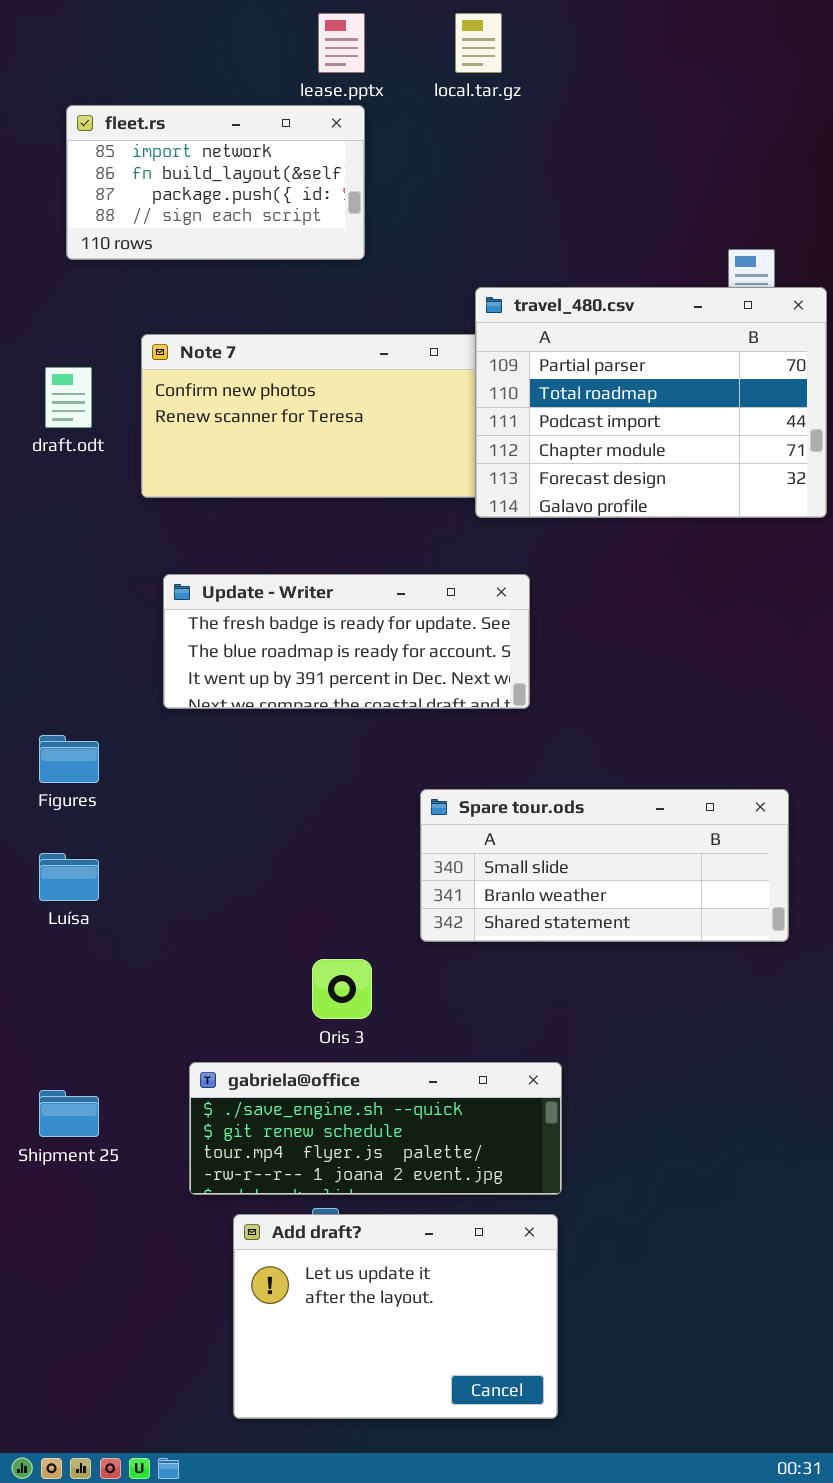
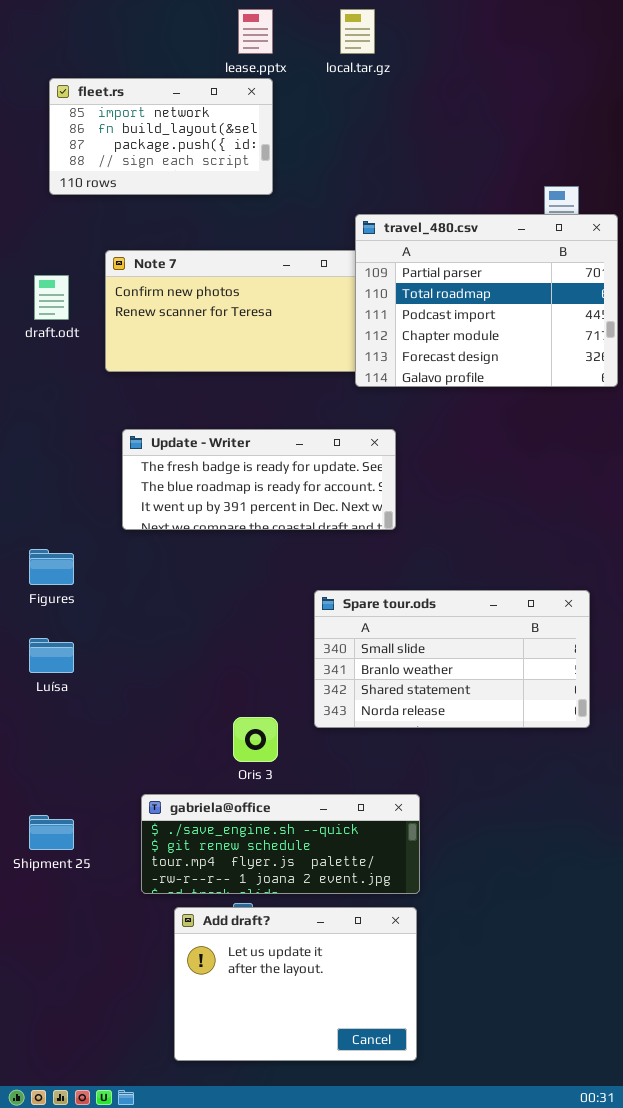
Spare tour.ods: [420,789,789,942] -> [314,590,590,728], resized

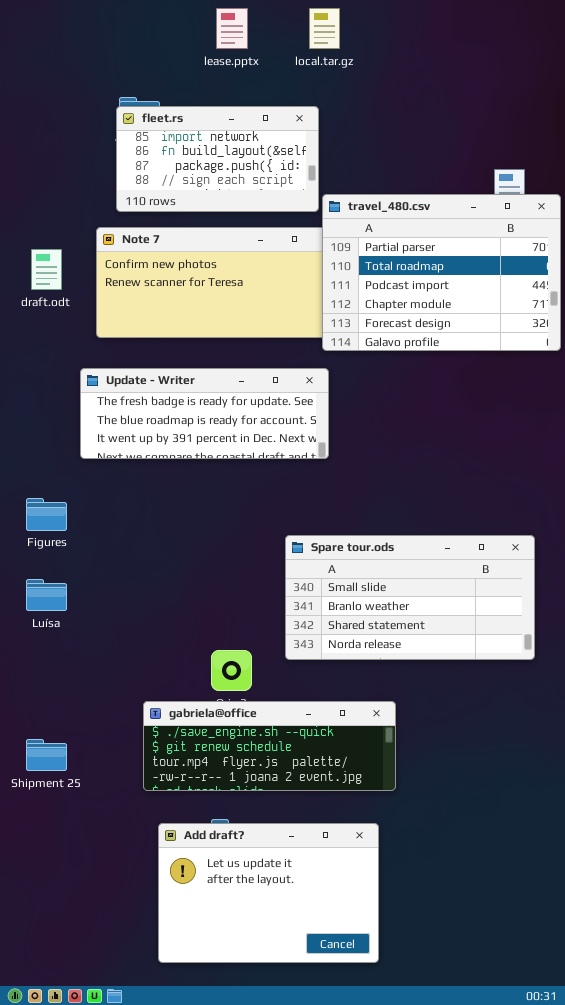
fleet.rs: [49,78,273,195] -> [116,106,319,212], moved
Update - Writer: [122,429,396,530] -> [80,368,329,459], moved
gabriela@office: [141,794,420,894] -> [143,701,396,791], moved

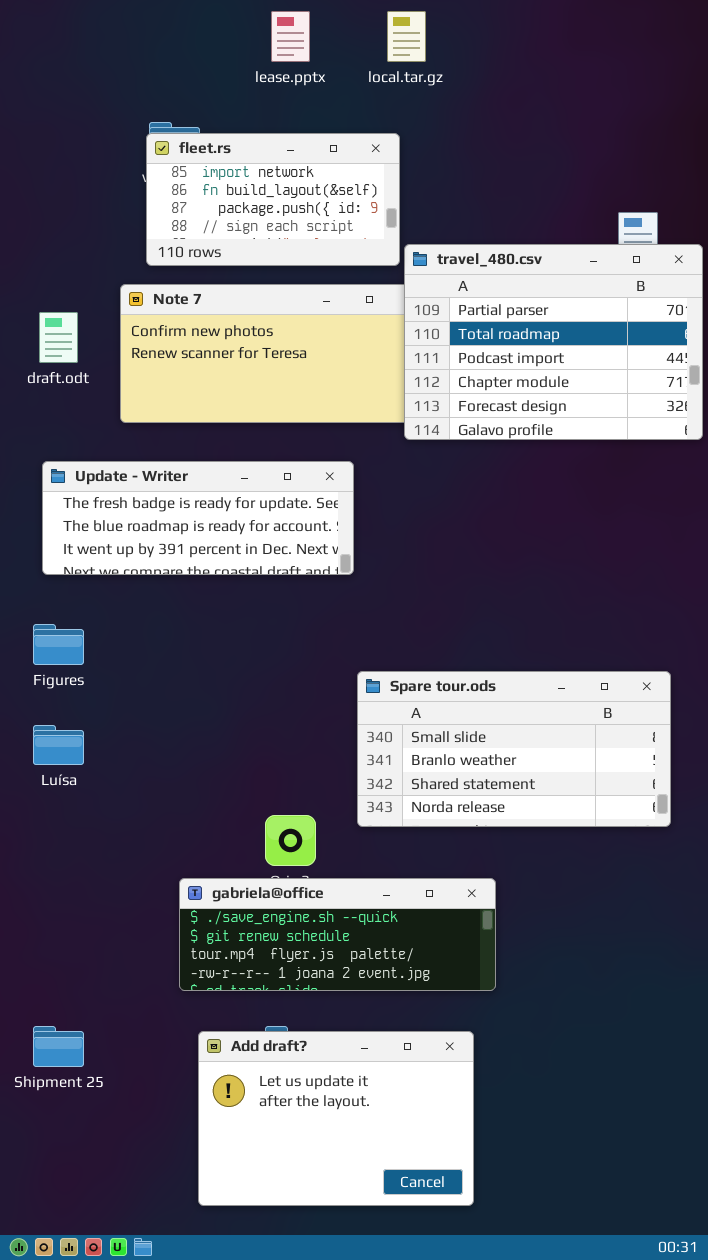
Update - Writer: [80,368,329,459] -> [42,461,354,575], moved
Shipment 25: [26,739,67,771] -> [33,1026,84,1067], moved

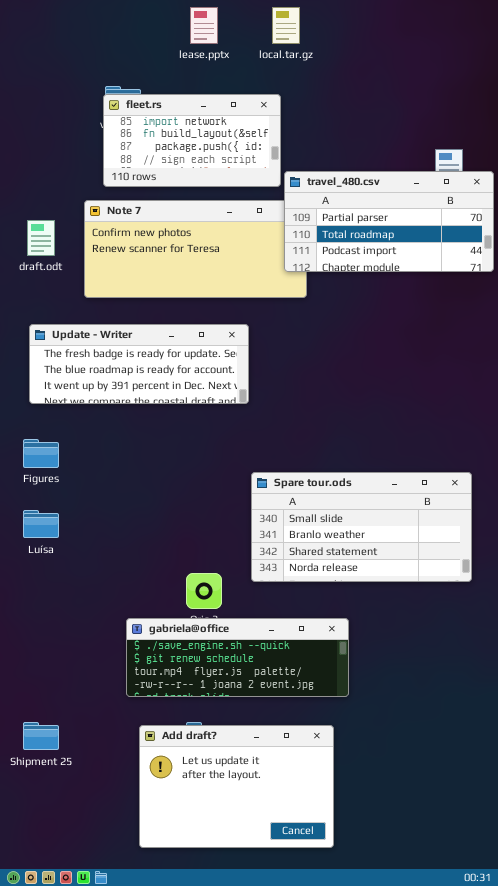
travel_480.csv: [404,244,703,440] -> [284,171,494,272], resized

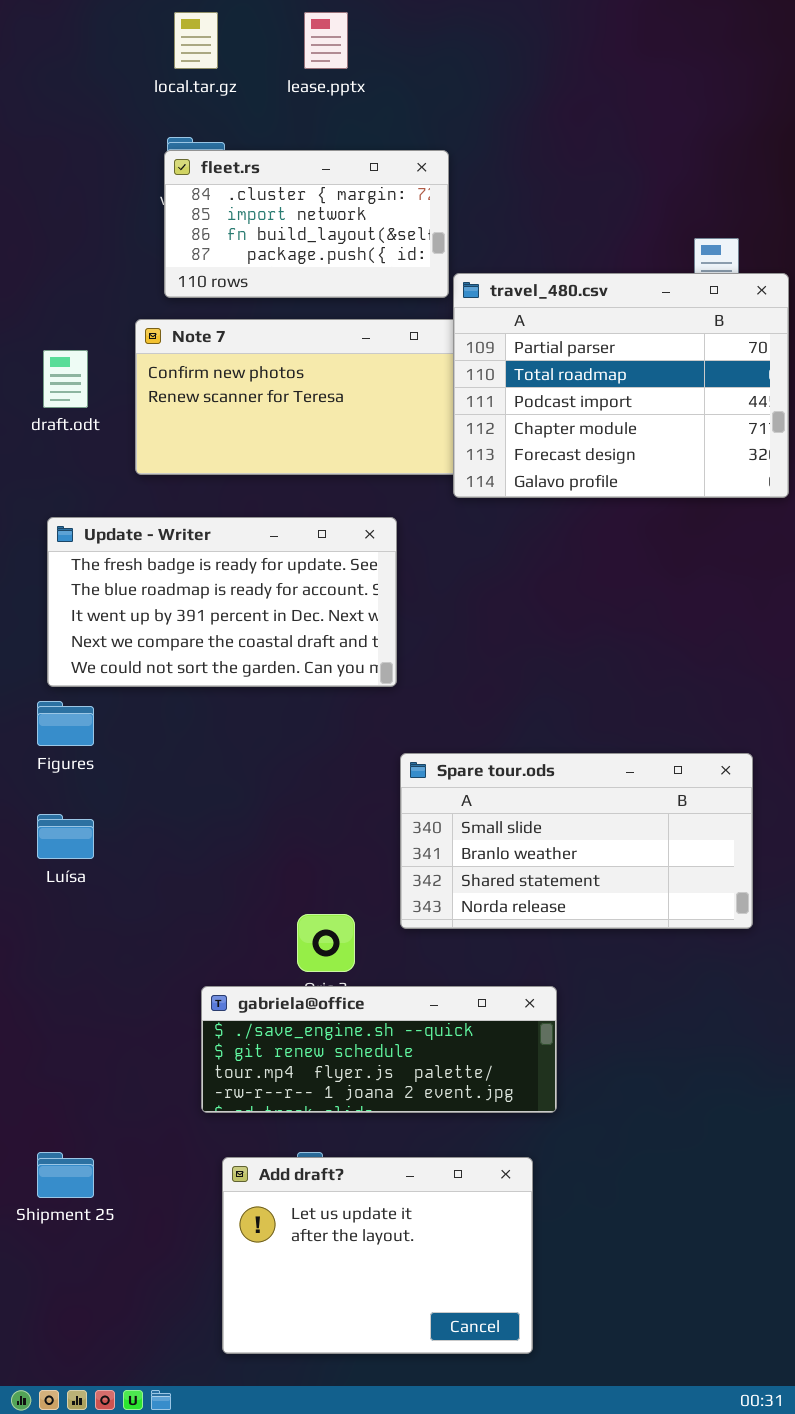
local.tar.gz: [272,7,300,44] -> [174,12,218,69], moved
fleet.rs: [103,94,281,187] -> [164,150,449,298], scrolled up 1 row
travel_480.csv: [284,171,494,272] -> [453,273,789,498], resized
Update - Writer: [29,324,249,404] -> [47,517,397,687], resized

